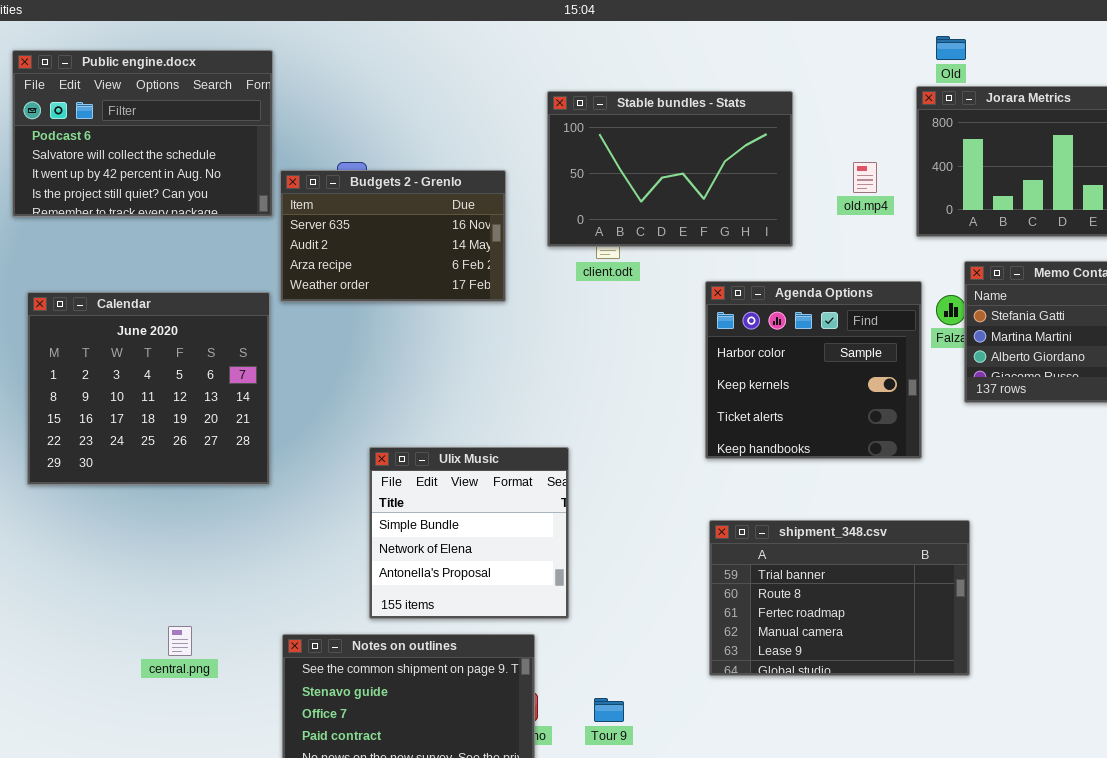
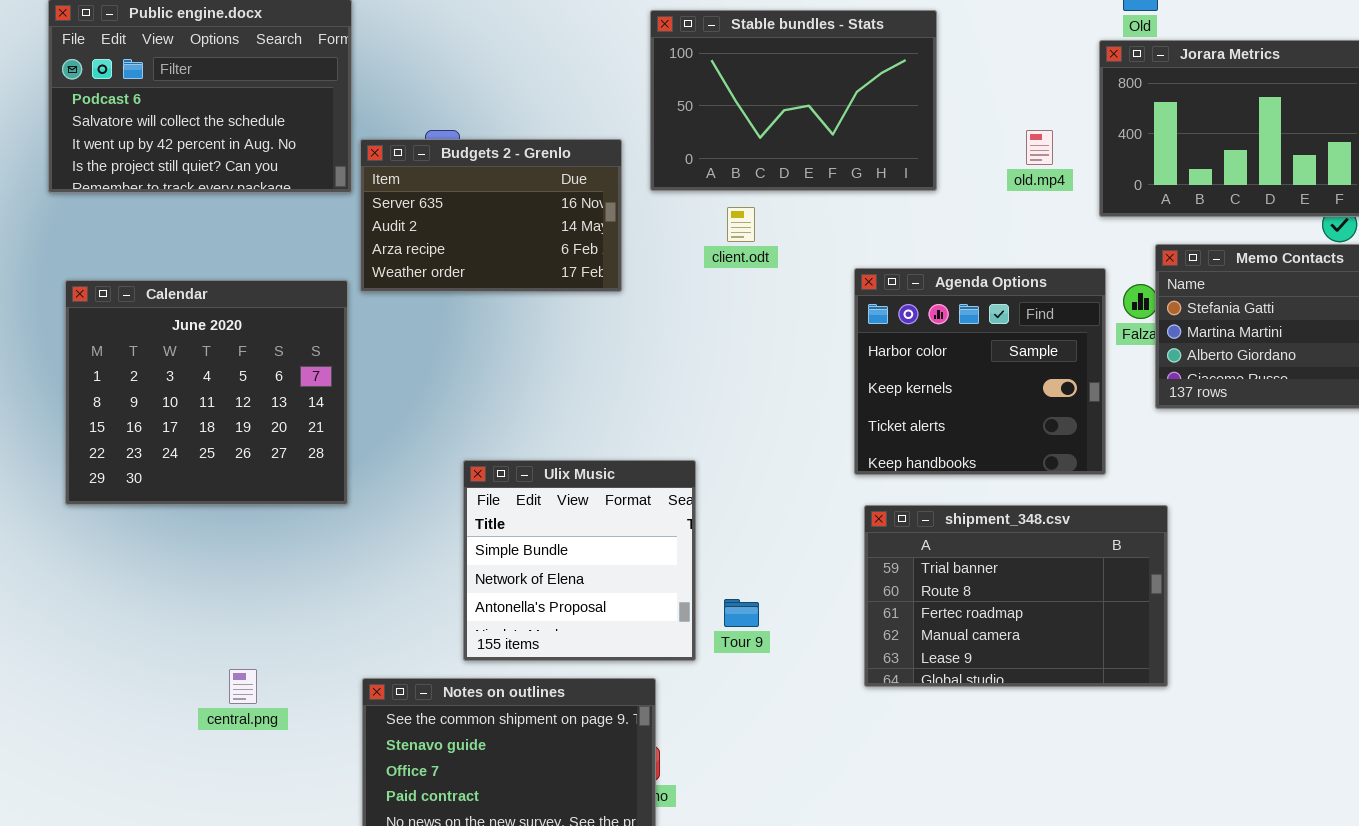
Stable bundles - Stats: [547,91,793,247] -> [650,10,937,191], moved
shipment_348.csv: [709,520,970,676] -> [864,505,1168,687], moved
Tour 9: [594,698,624,722] -> [724,599,759,627], moved

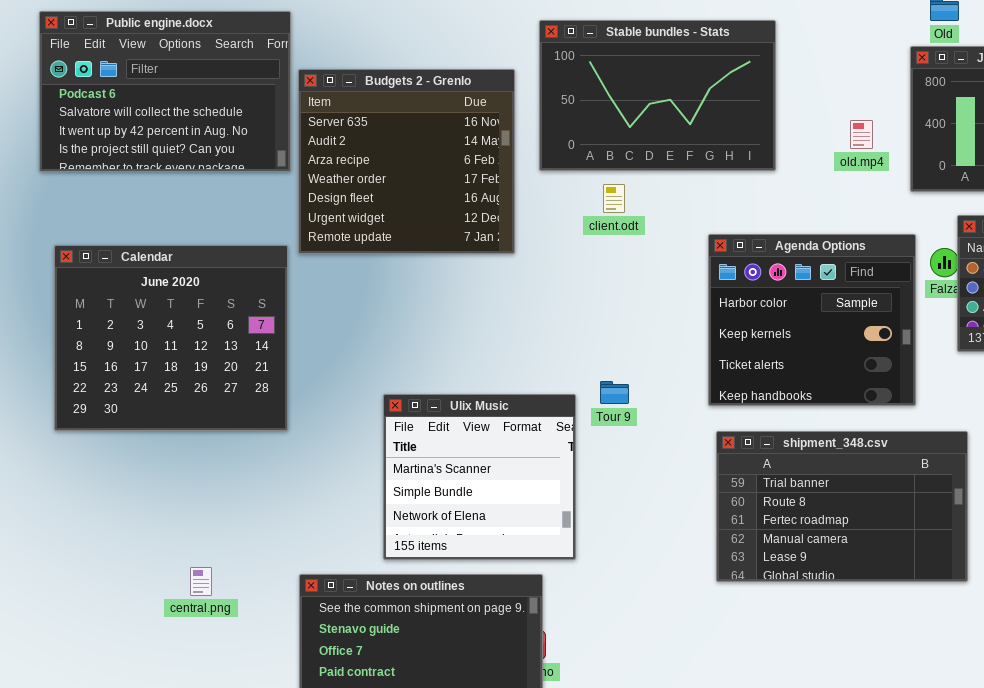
Budgets 2 - Grenlo: [360,139,622,292] -> [298,69,515,254], resized
Ulix Music: [463,460,696,661] -> [383,394,576,560], scrolled up 1 row
Tour 9: [724,599,759,627] -> [600,381,629,404], moved

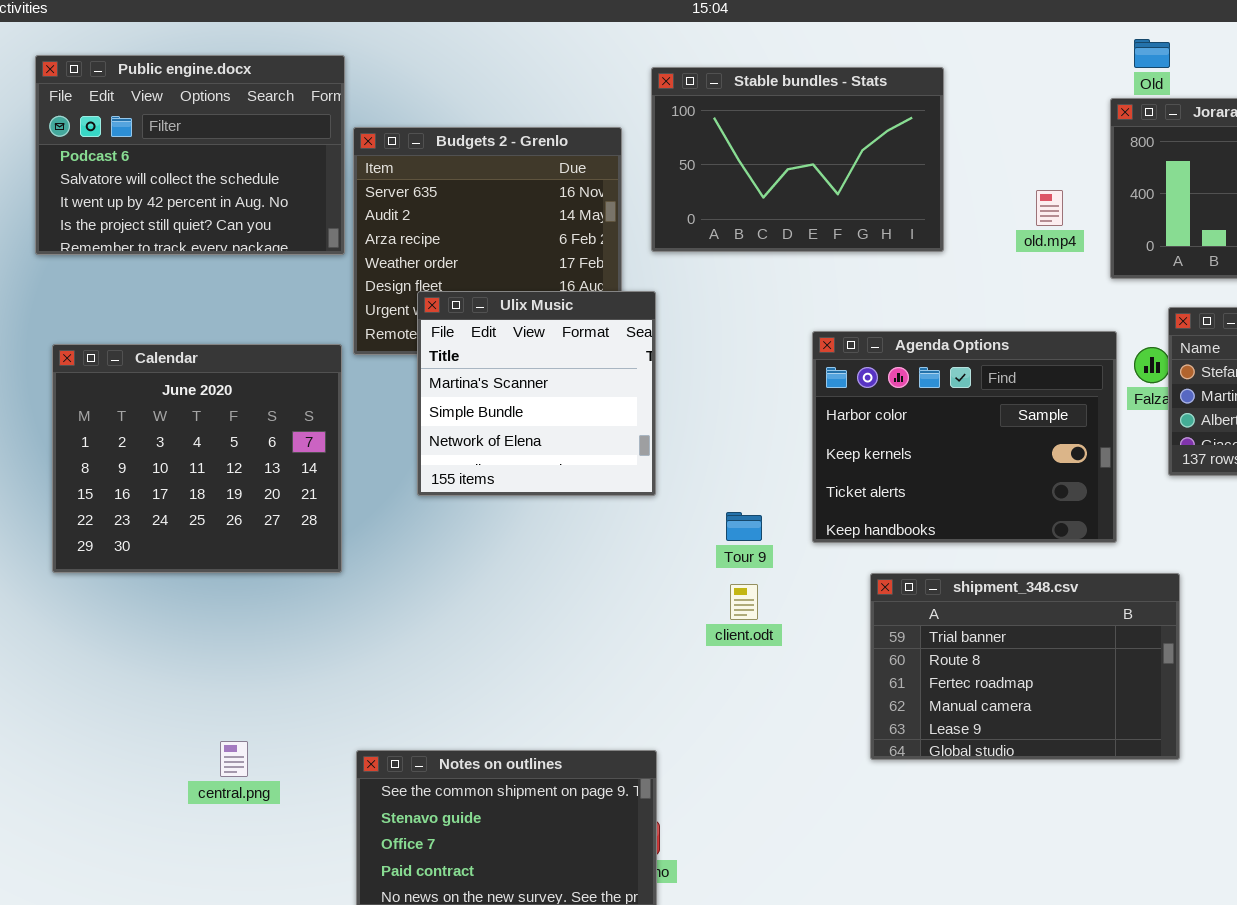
client.odt: [603,184,625,213] -> [730,584,758,620], moved
Agenda Options: [708,234,916,406] -> [812,331,1117,543], resized
Ulix Music: [383,394,576,560] -> [417,291,656,496], moved

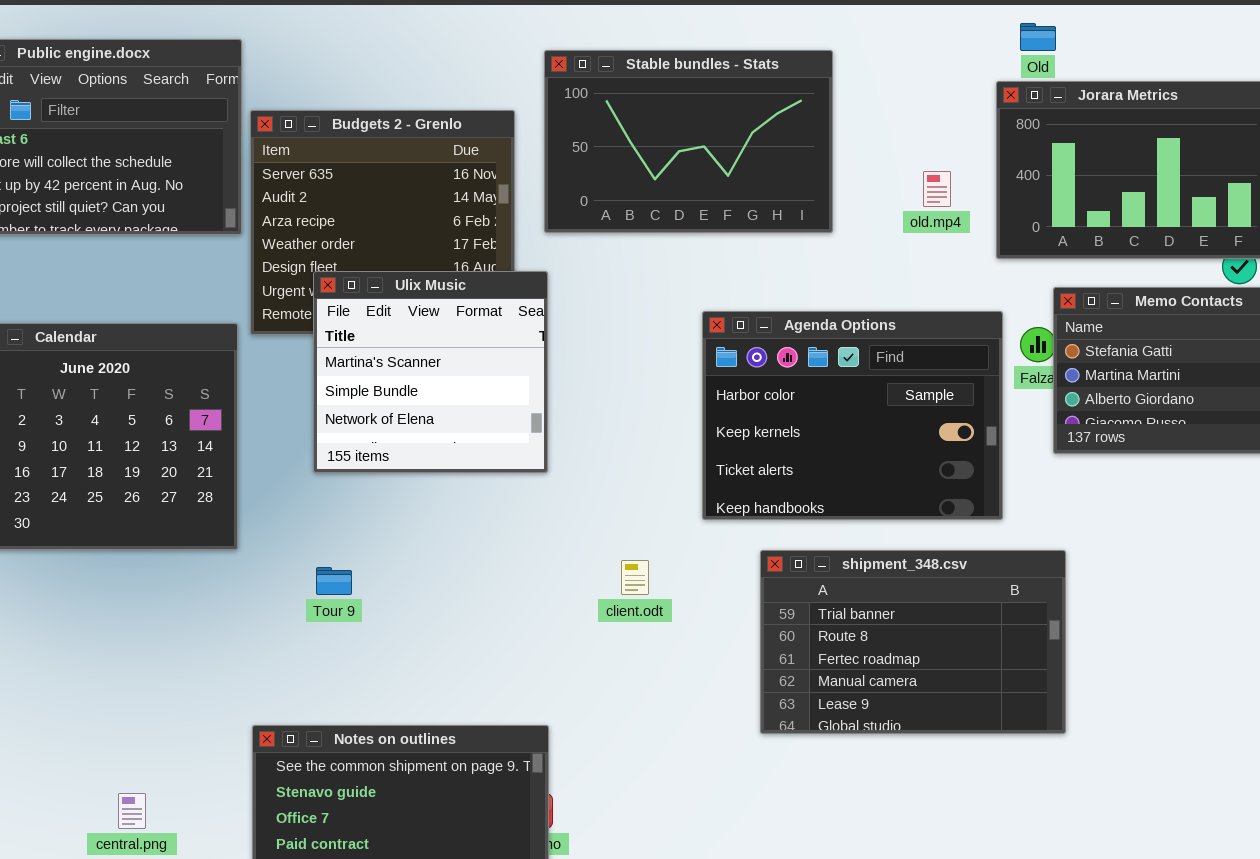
Tour 9: [726,512,762,541] -> [316,567,352,595], moved
central.png: [220,741,248,777] -> [118,793,146,829], moved

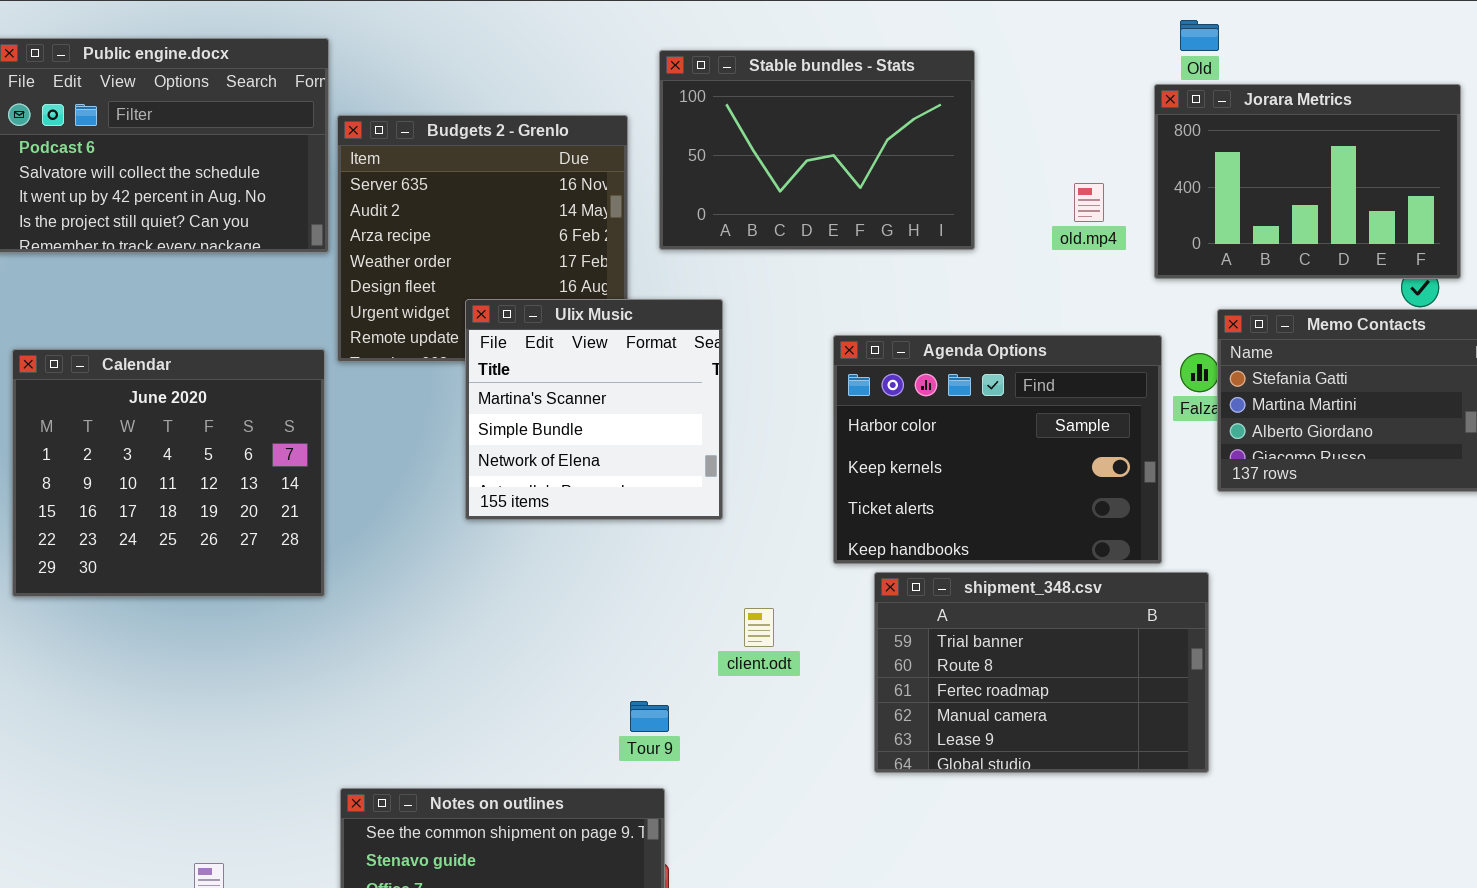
Ulix Music: [313,271,548,473] -> [465,299,723,520], moved
shipment_348.csv: [760,550,1066,734] -> [874,572,1209,773], moved
Tour 9: [316,567,352,595] -> [630,701,669,732], moved

